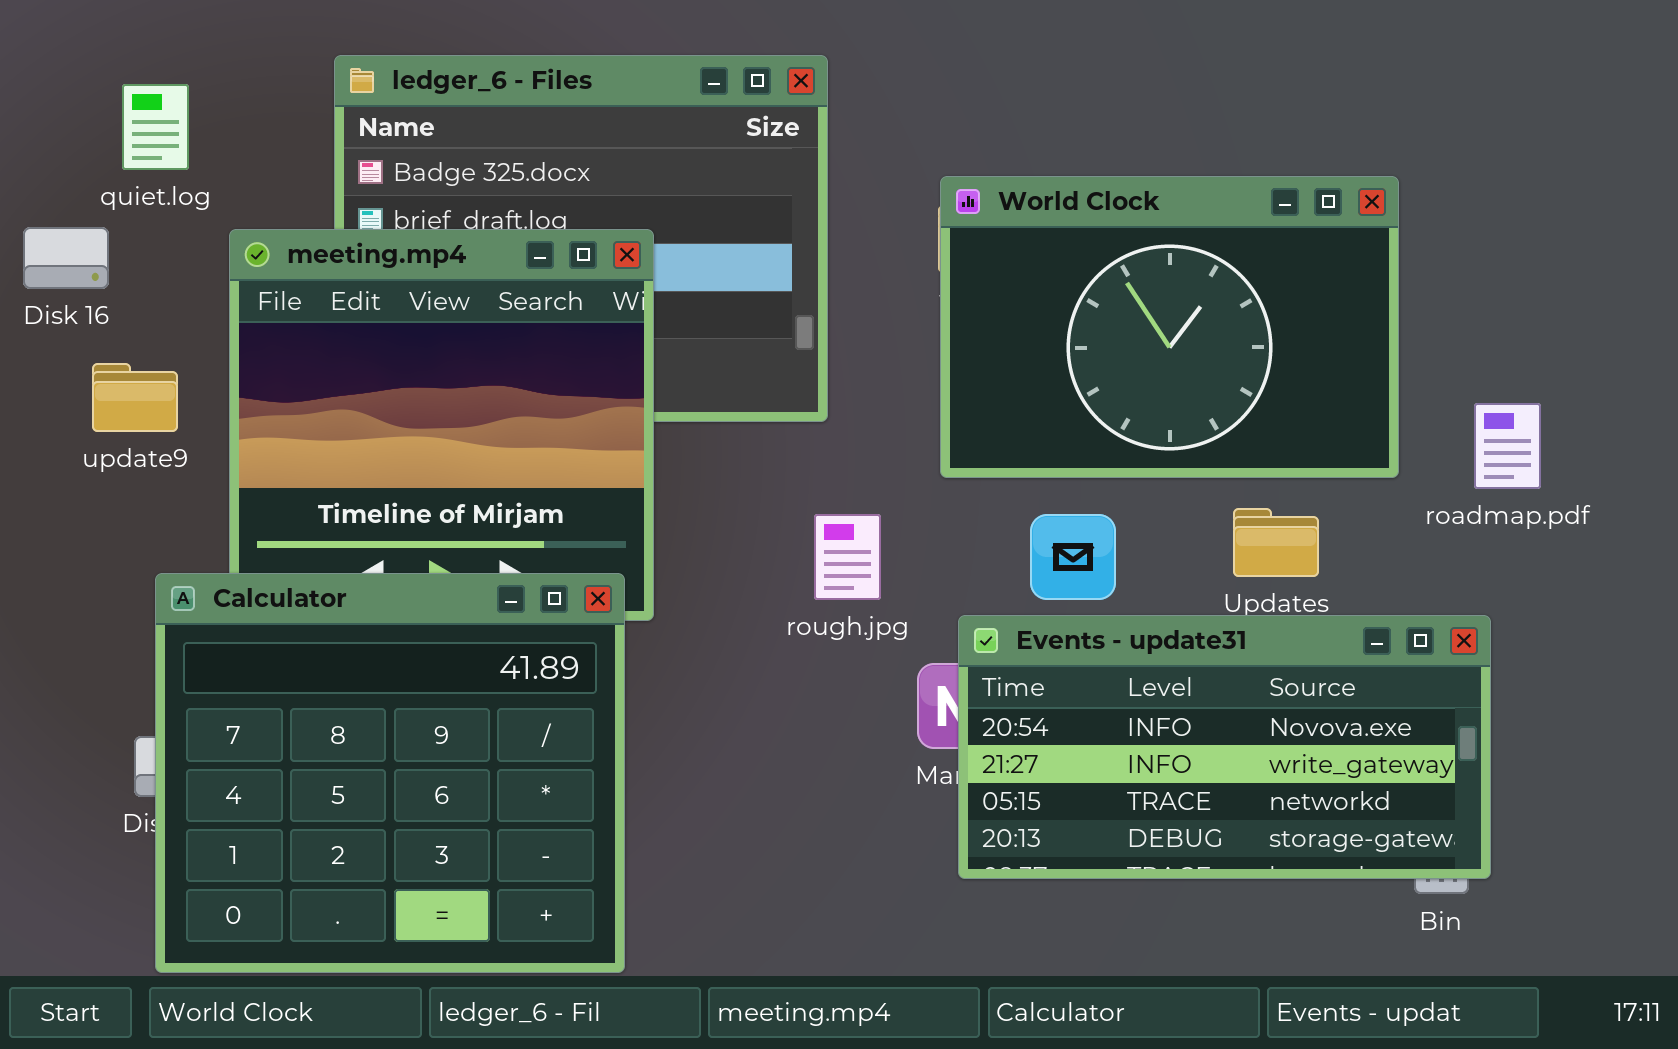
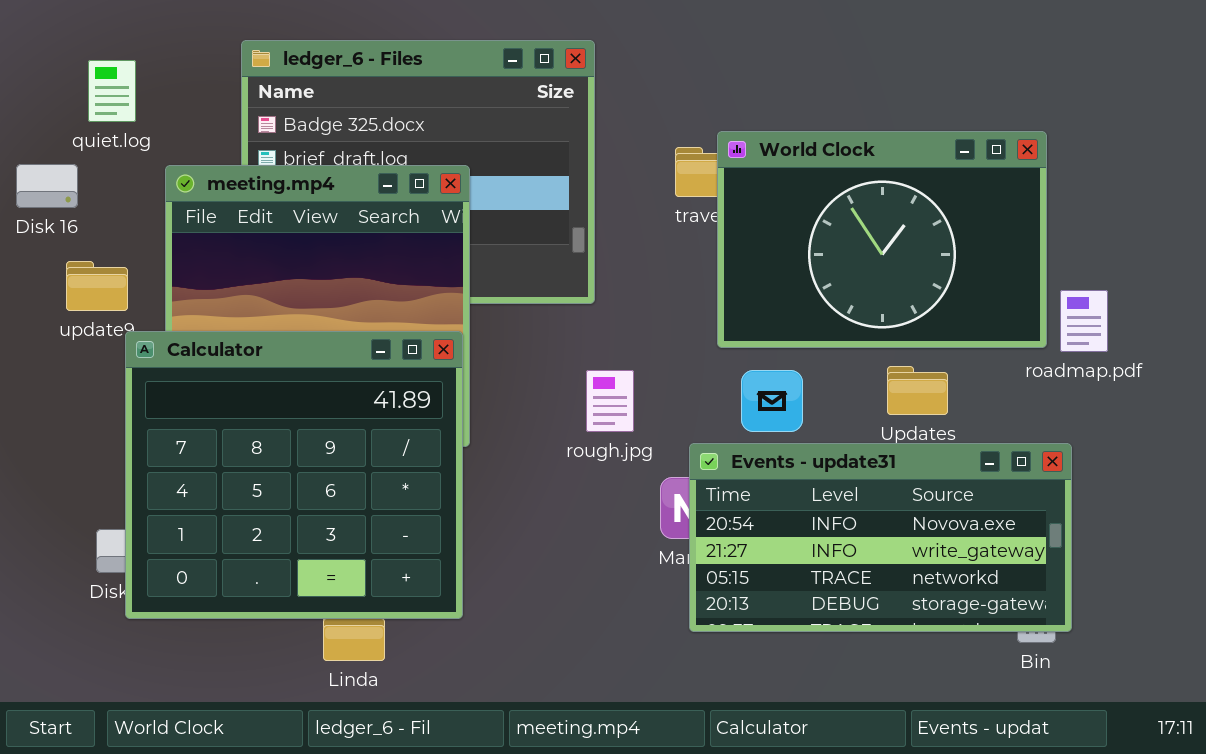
World Clock: [940,176,1399,478] -> [717,131,1047,348], moved
Calculator: [155,573,625,973] -> [125,331,463,619], moved

